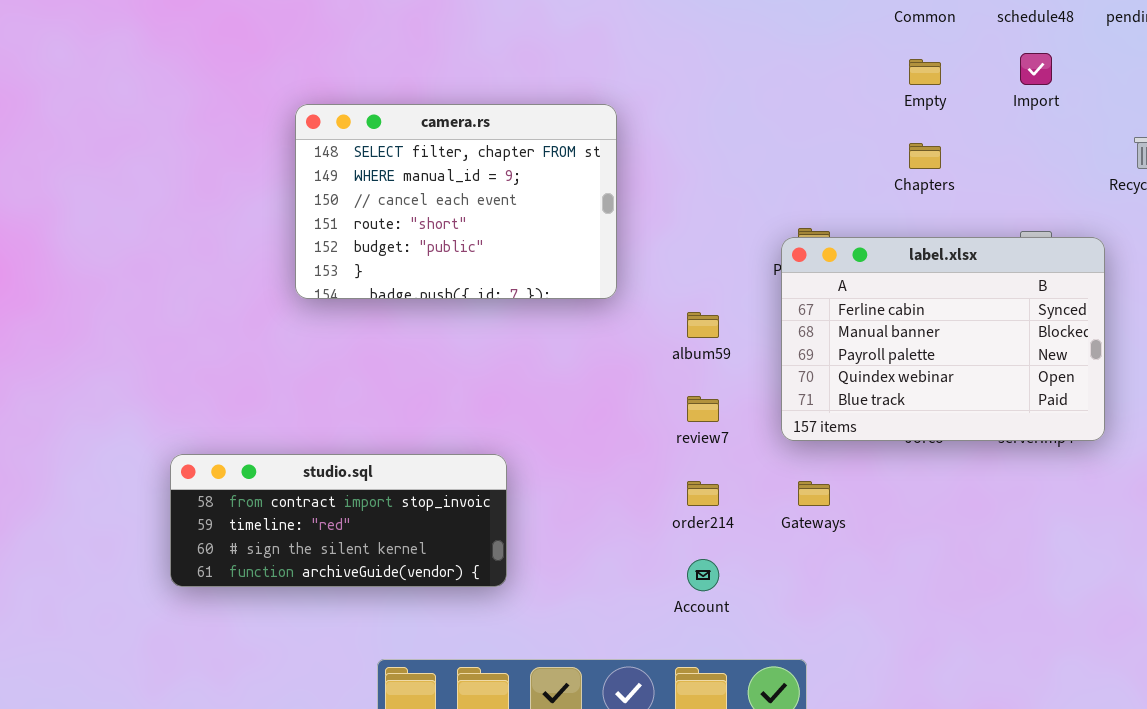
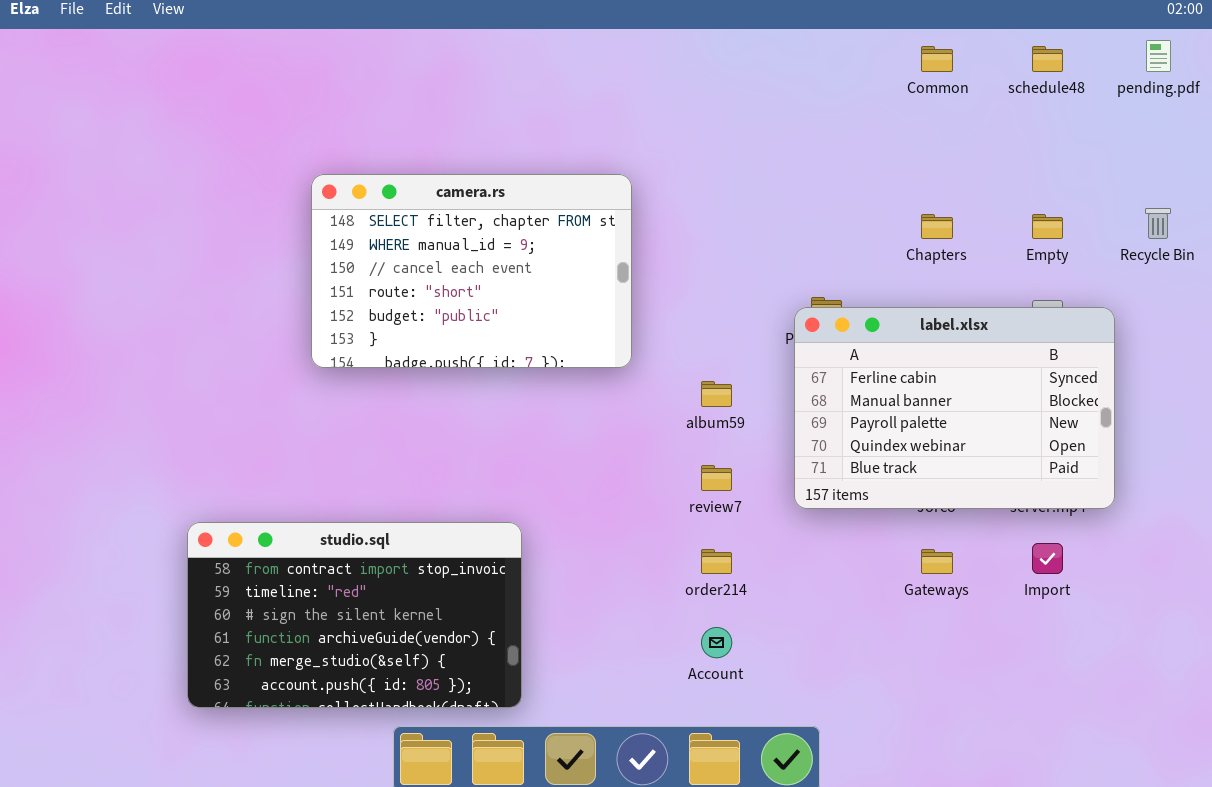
Import: [1020,53,1052,85] -> [1032,543,1063,574], moved
Empty: [909,59,941,85] -> [1032,214,1063,239], moved
studio.sql: [170,454,507,587] -> [187,522,522,708], resized
Gateways: [798,481,830,506] -> [921,549,953,574], moved

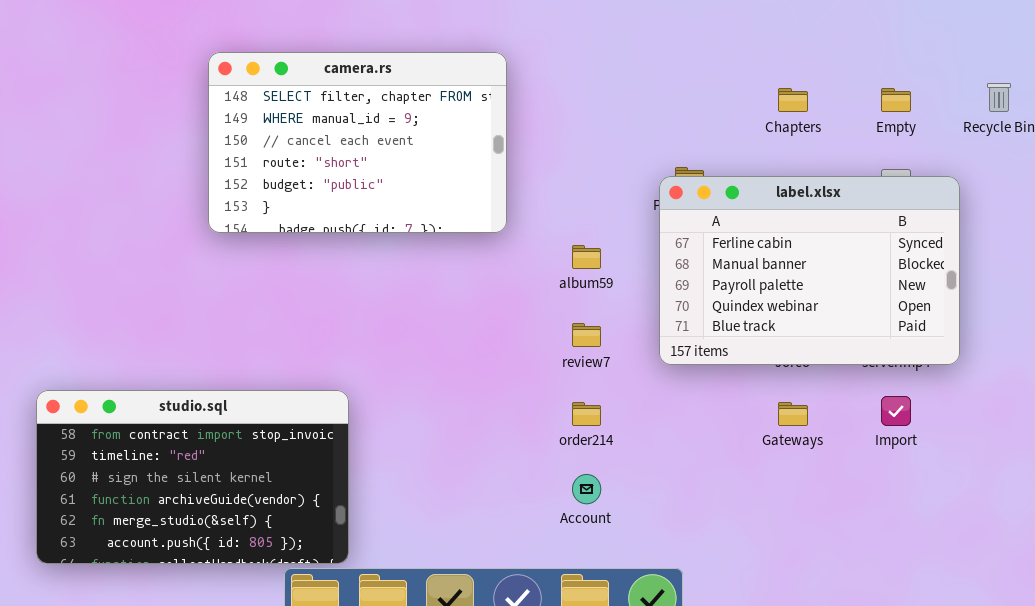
studio.sql: [187,522,522,708] -> [36,390,349,564], moved

